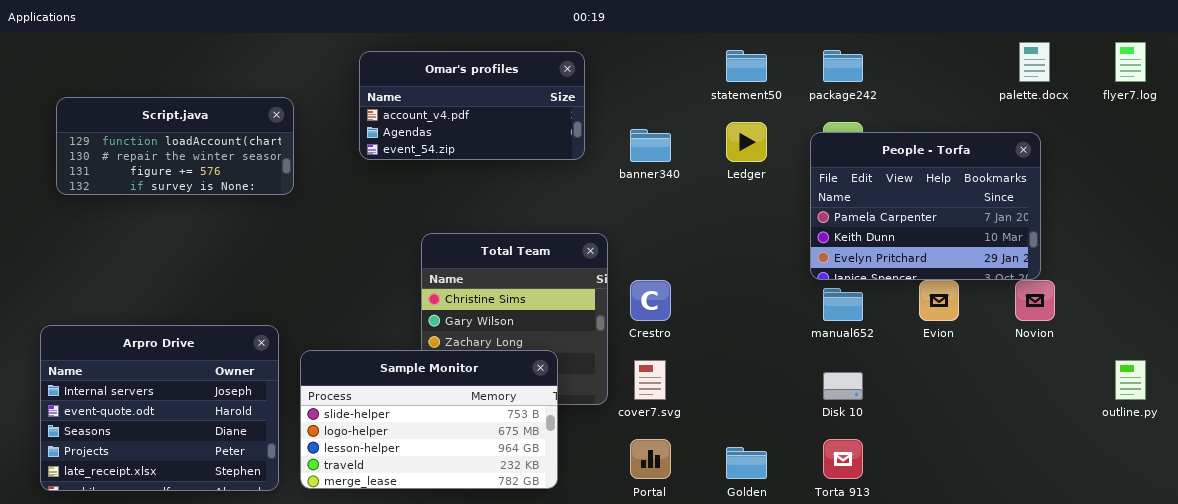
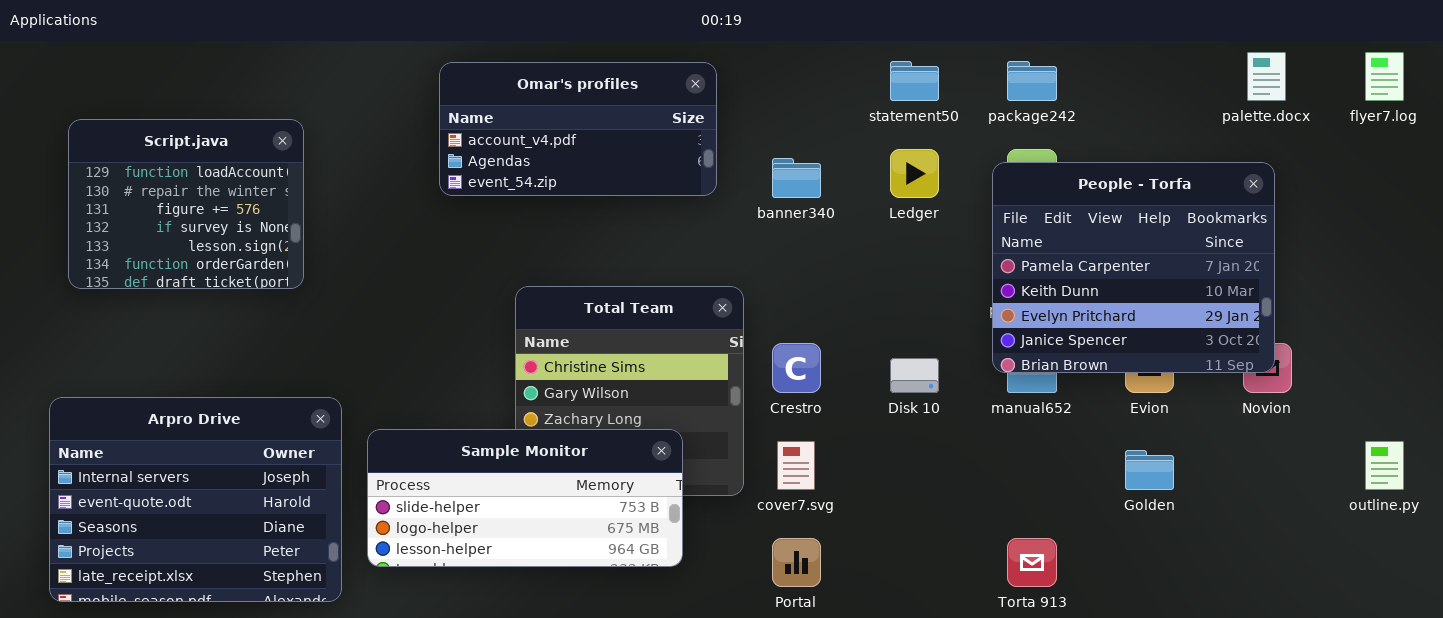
Script.java: [56,97,294,195] -> [68,119,304,289], resized
People - Torfa: [810,132,1041,280] -> [992,162,1275,373], resized
Sample Monitor: [300,350,558,489] -> [367,429,683,567], resized
Disk 10: [823,372,863,400] -> [890,358,939,393], moved
Golden: [726,447,767,479] -> [1125,450,1174,490], moved

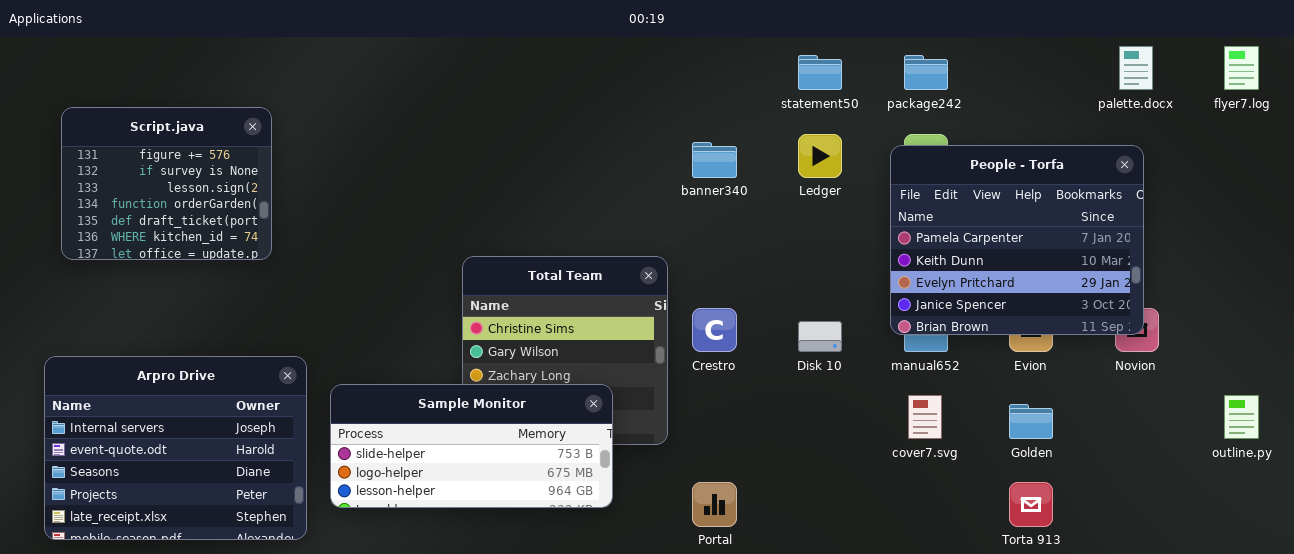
Omar's profiles: [439,62,717,196] -> none, closed
Script.java: [68,119,304,289] -> [61,107,272,260], scrolled down 2 rows
cover7.svg: [777,441,815,490] -> [908,395,942,439], moved
Torta 913: [1007,538,1057,587] -> [1009,482,1053,527], moved

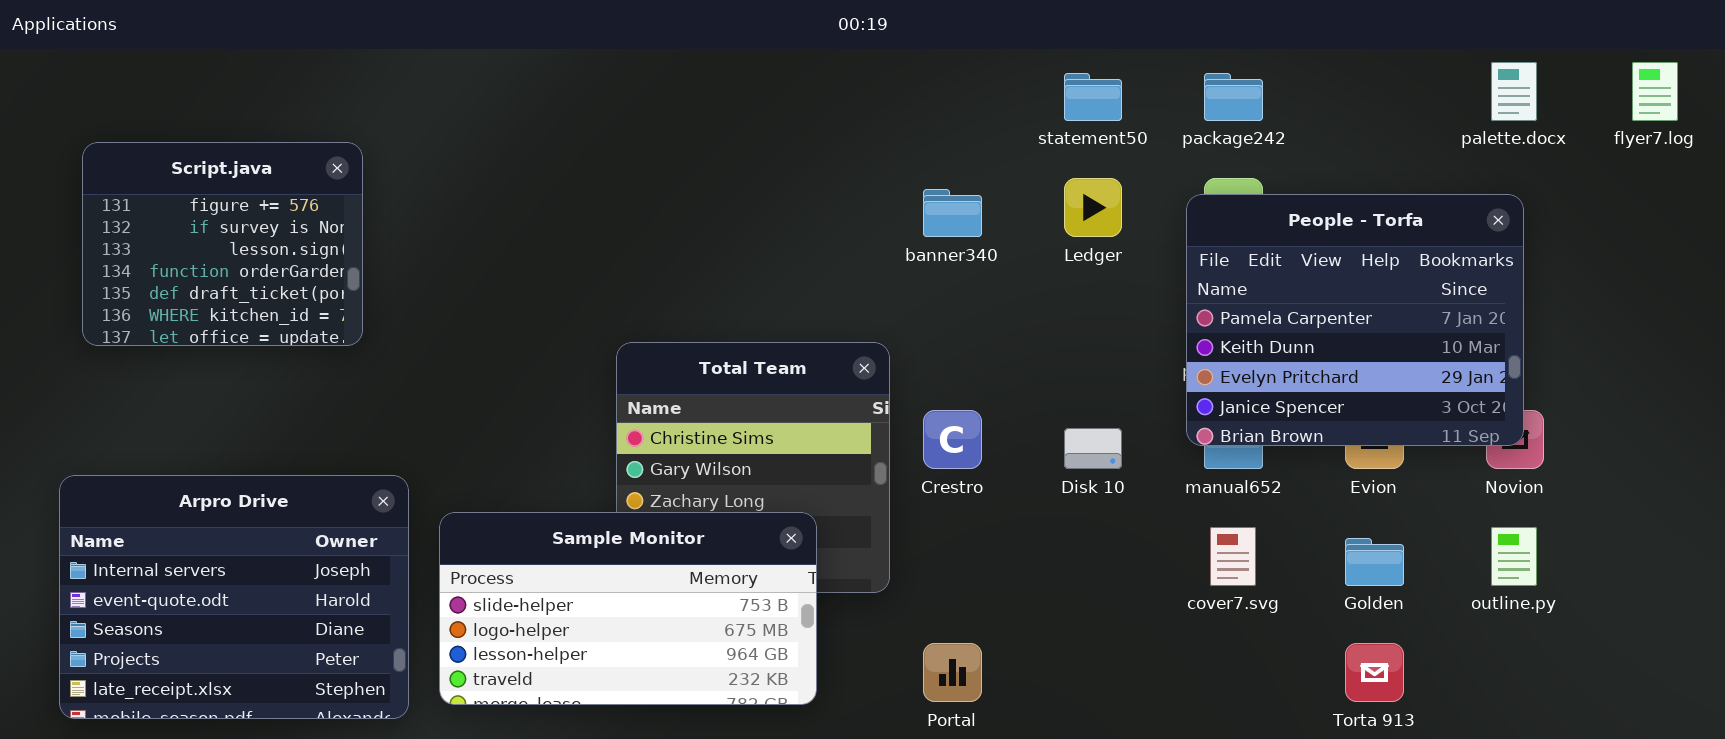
Sample Monitor: [330,384,613,508] -> [439,512,817,705], resized
outline.py: [1224,395,1259,439] -> [1491,527,1537,586], moved

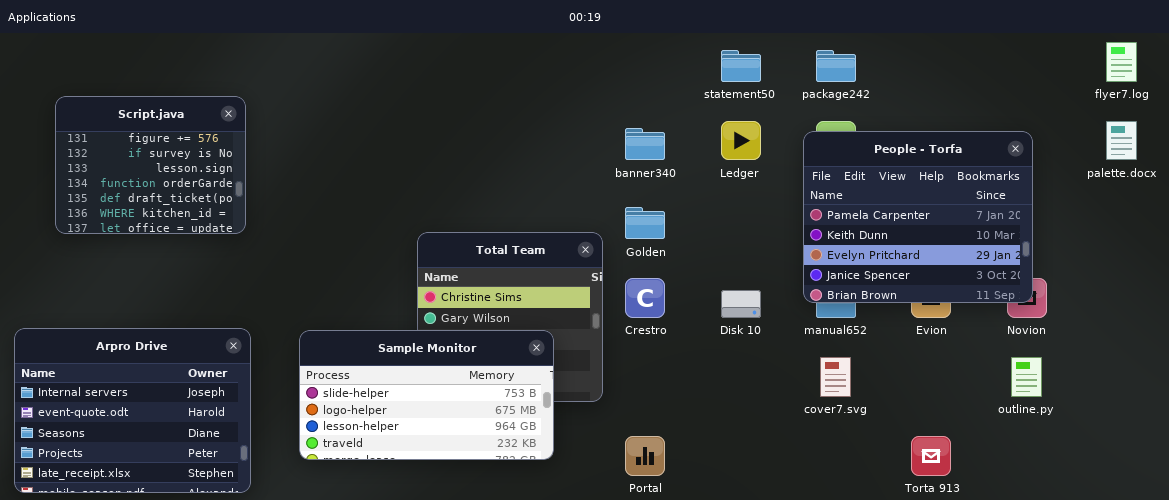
palette.docx: [1491,62,1537,121] -> [1106,121,1137,160], moved
Arpro Drive: [59,475,409,719] -> [14,328,251,493], moved
Sample Monitor: [439,512,817,705] -> [299,330,554,460], moved
Golden: [1345,538,1404,586] -> [625,207,665,239], moved

